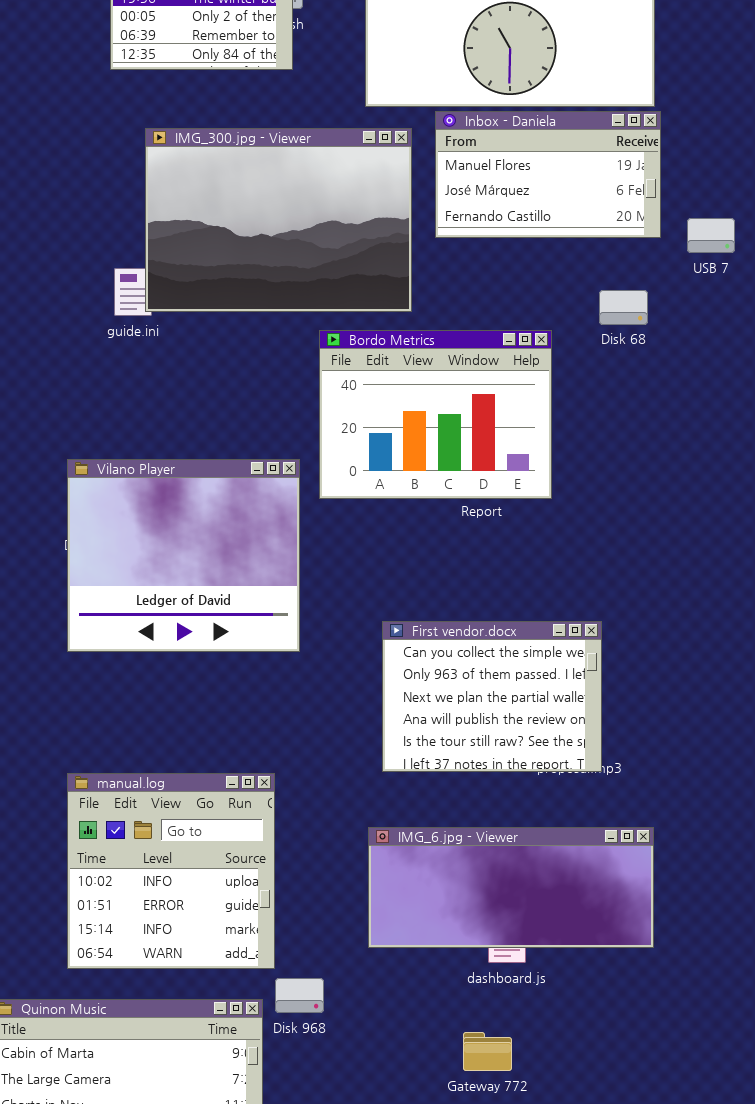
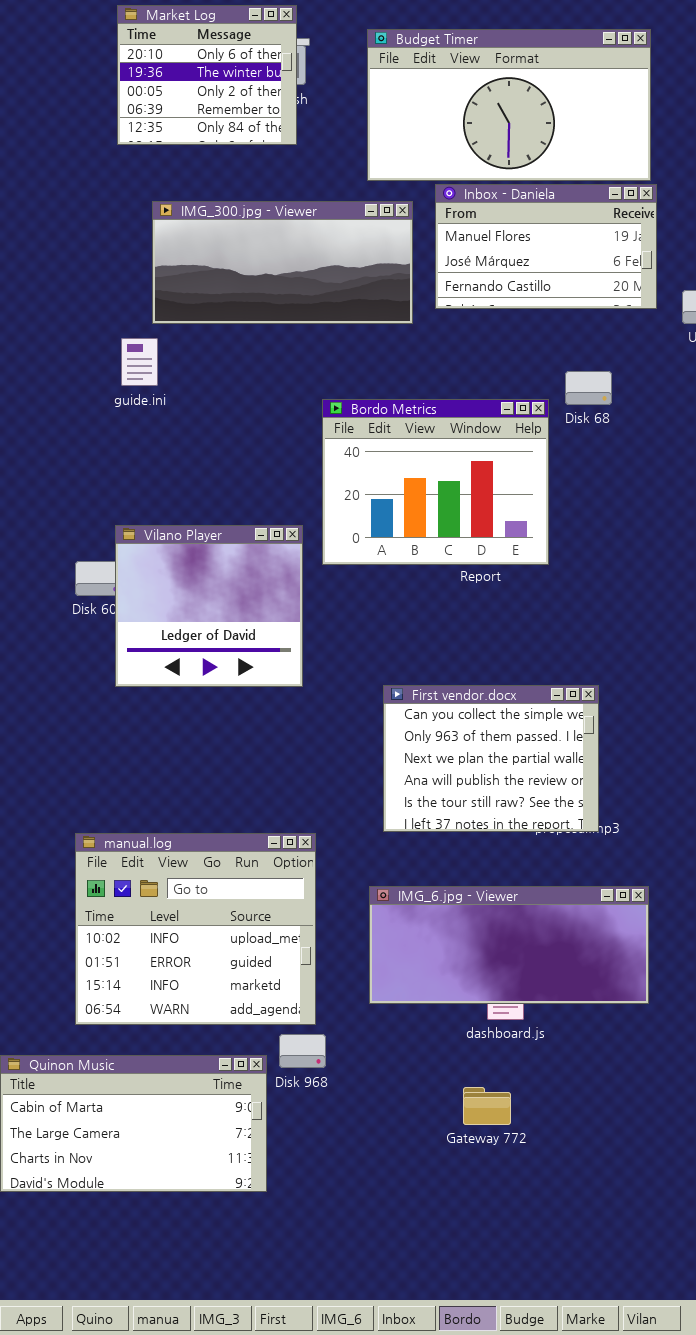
IMG_300.jpg - Viewer: [145,128,412,312] -> [152,201,413,324], resized
Disk 68: [599,290,648,325] -> [565,371,612,405], moved
Vilano Player: [67,459,300,652] -> [115,525,303,687], resized
manual.log: [67,773,275,969] -> [75,833,316,1025], resized

